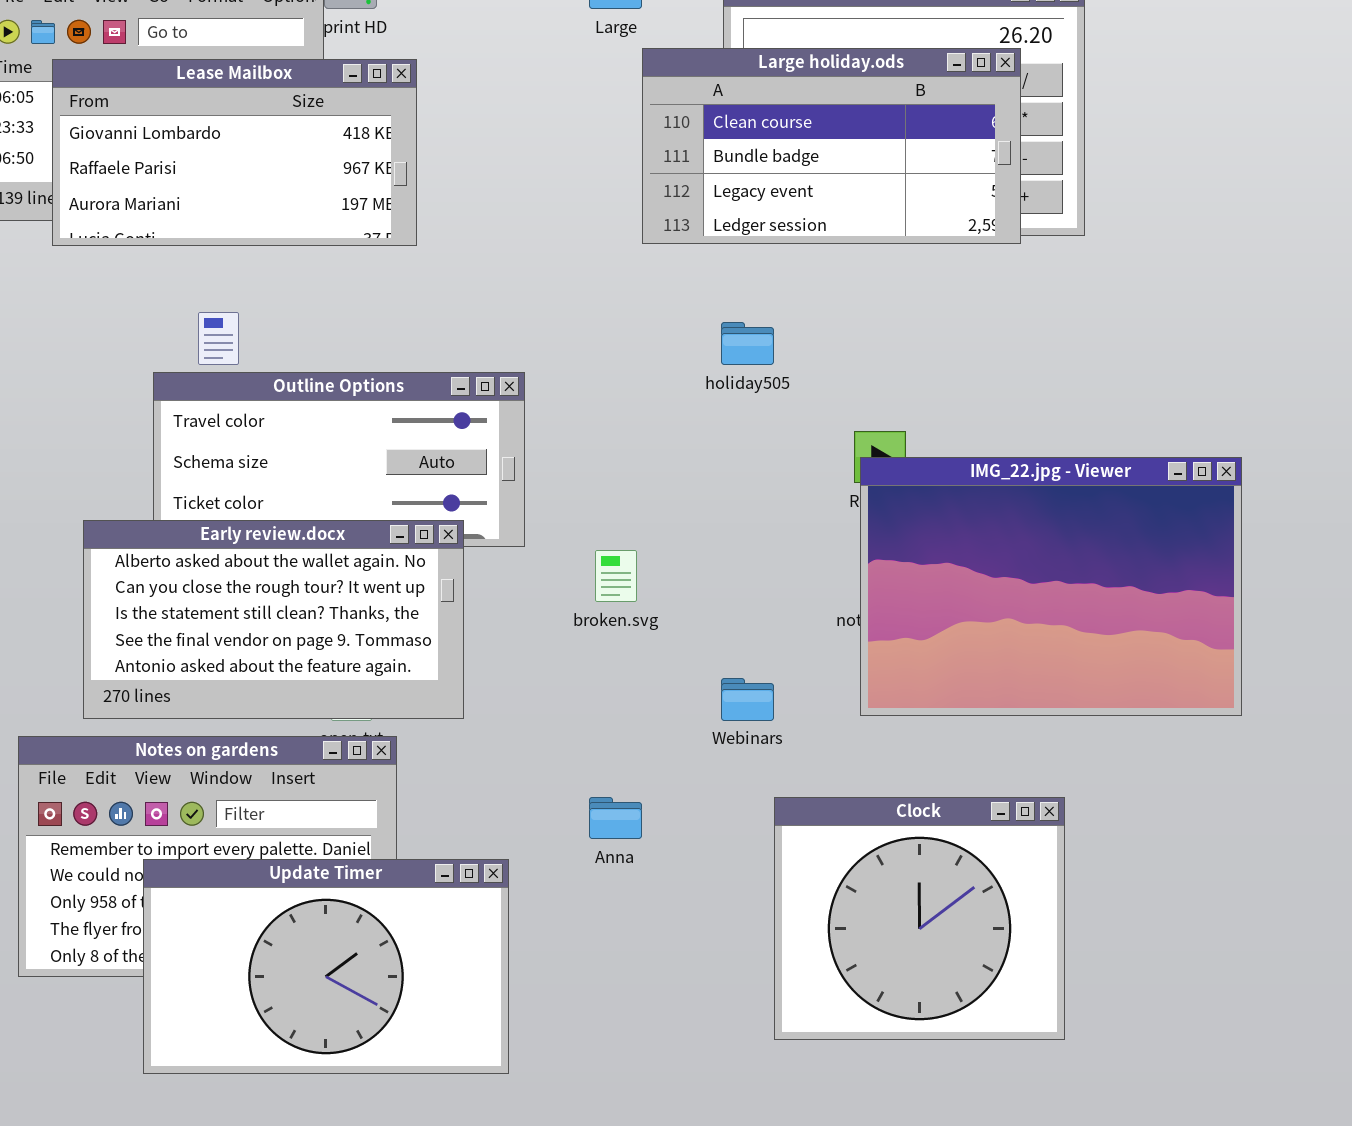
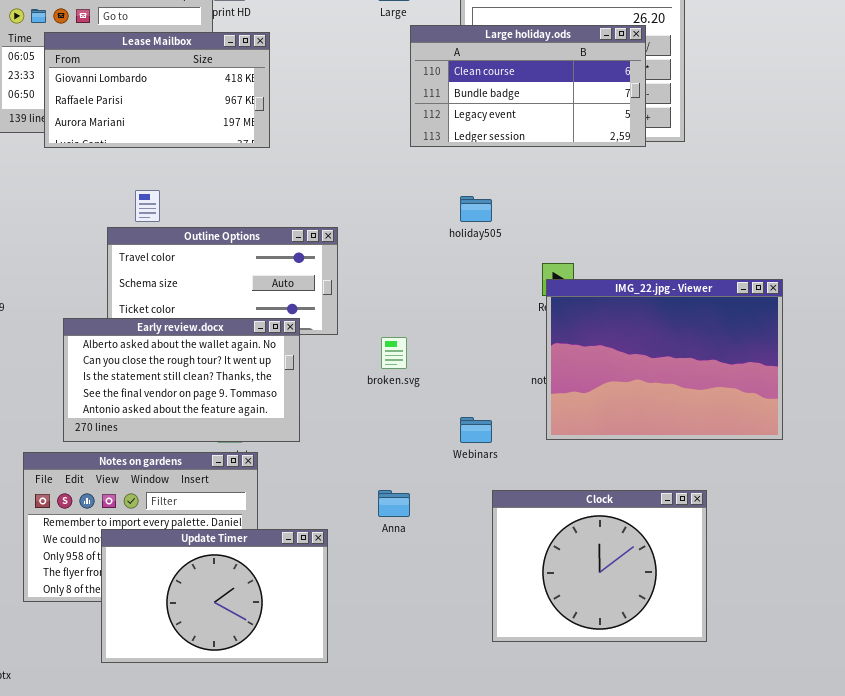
Clock: [774,797,1065,1040] -> [492,490,707,642], resized

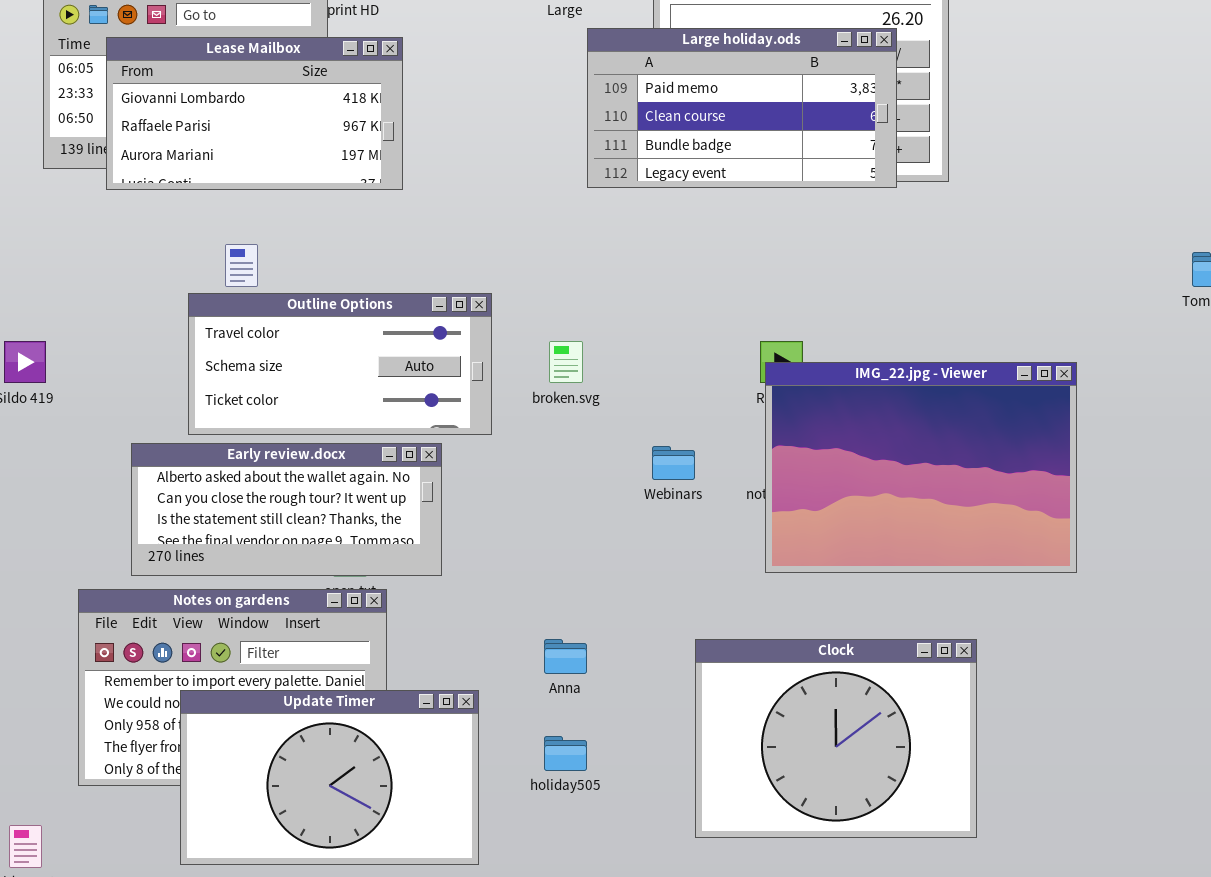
Large holiday.ods: [410,25,646,147] -> [587,28,897,188], scrolled up 1 row
holiday505: [460,196,492,222] -> [544,736,587,771], moved
Early review.docx: [63,318,300,442] -> [131,443,442,576], resized
broken.svg: [381,337,407,369] -> [549,341,583,383], moved
Webinars: [460,417,492,443] -> [652,446,695,480], moved

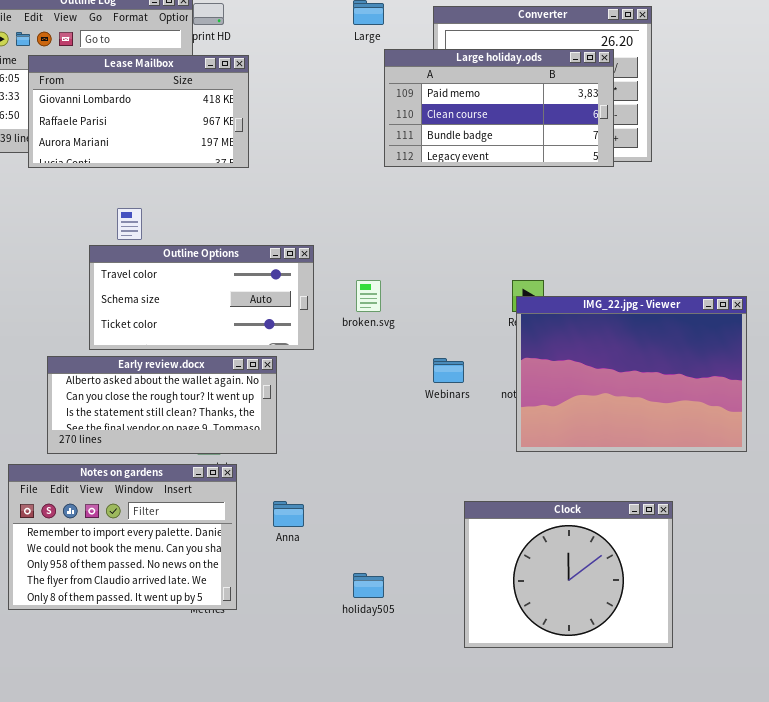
Anna: [544,639,587,674] -> [273,501,304,527], moved
Update Timer: [180,690,479,865] -> none, closed

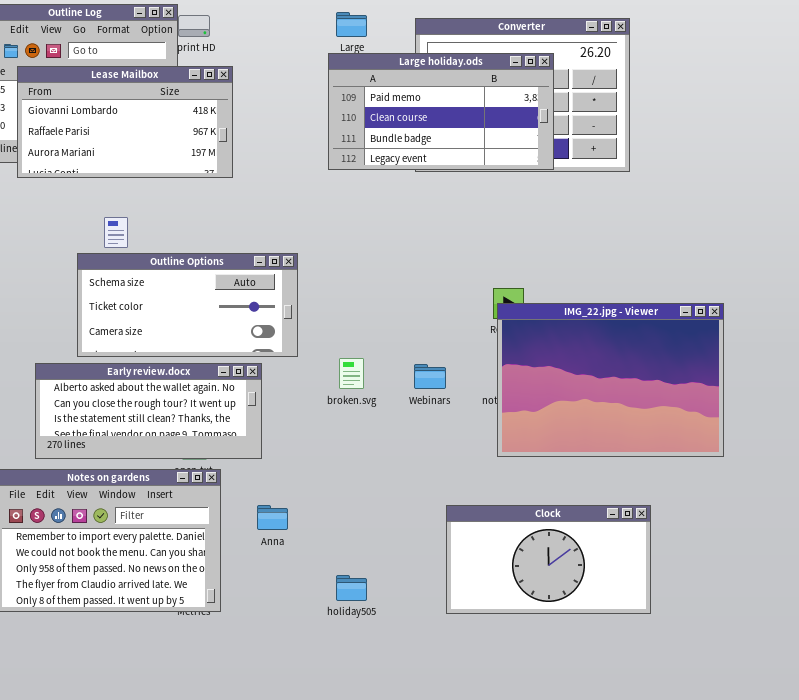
Large holiday.ods: [384,49,614,167] -> [328,53,554,170], moved
Outline Options: [89,245,314,350] -> [77,253,298,357], scrolled down 1 row
broken.svg: [356,280,381,312] -> [339,358,364,389], moved
Clock: [464,501,673,648] -> [446,505,651,614], resized

